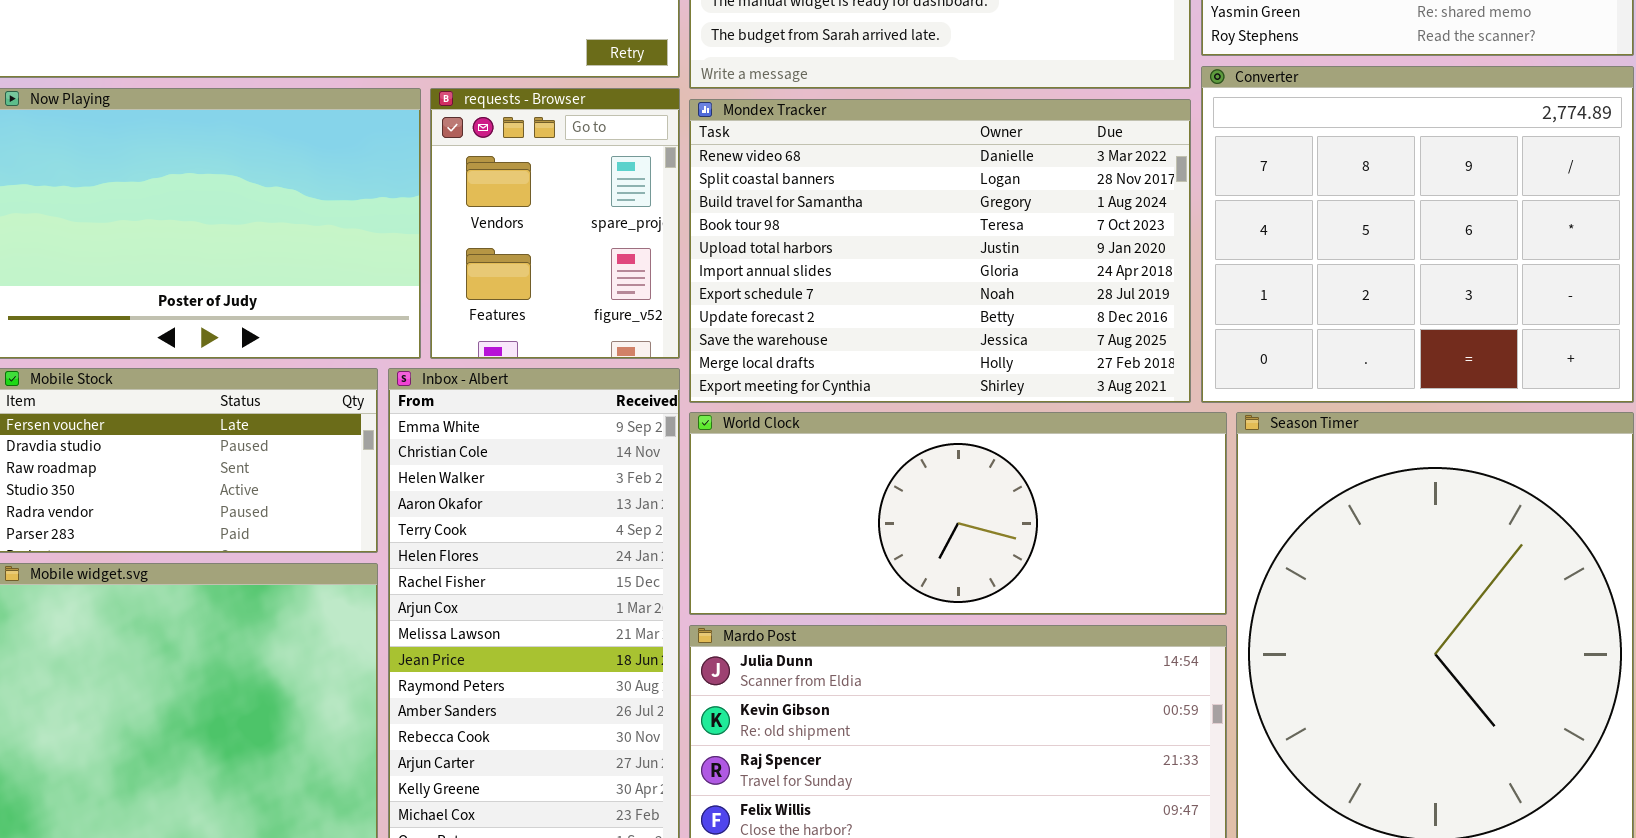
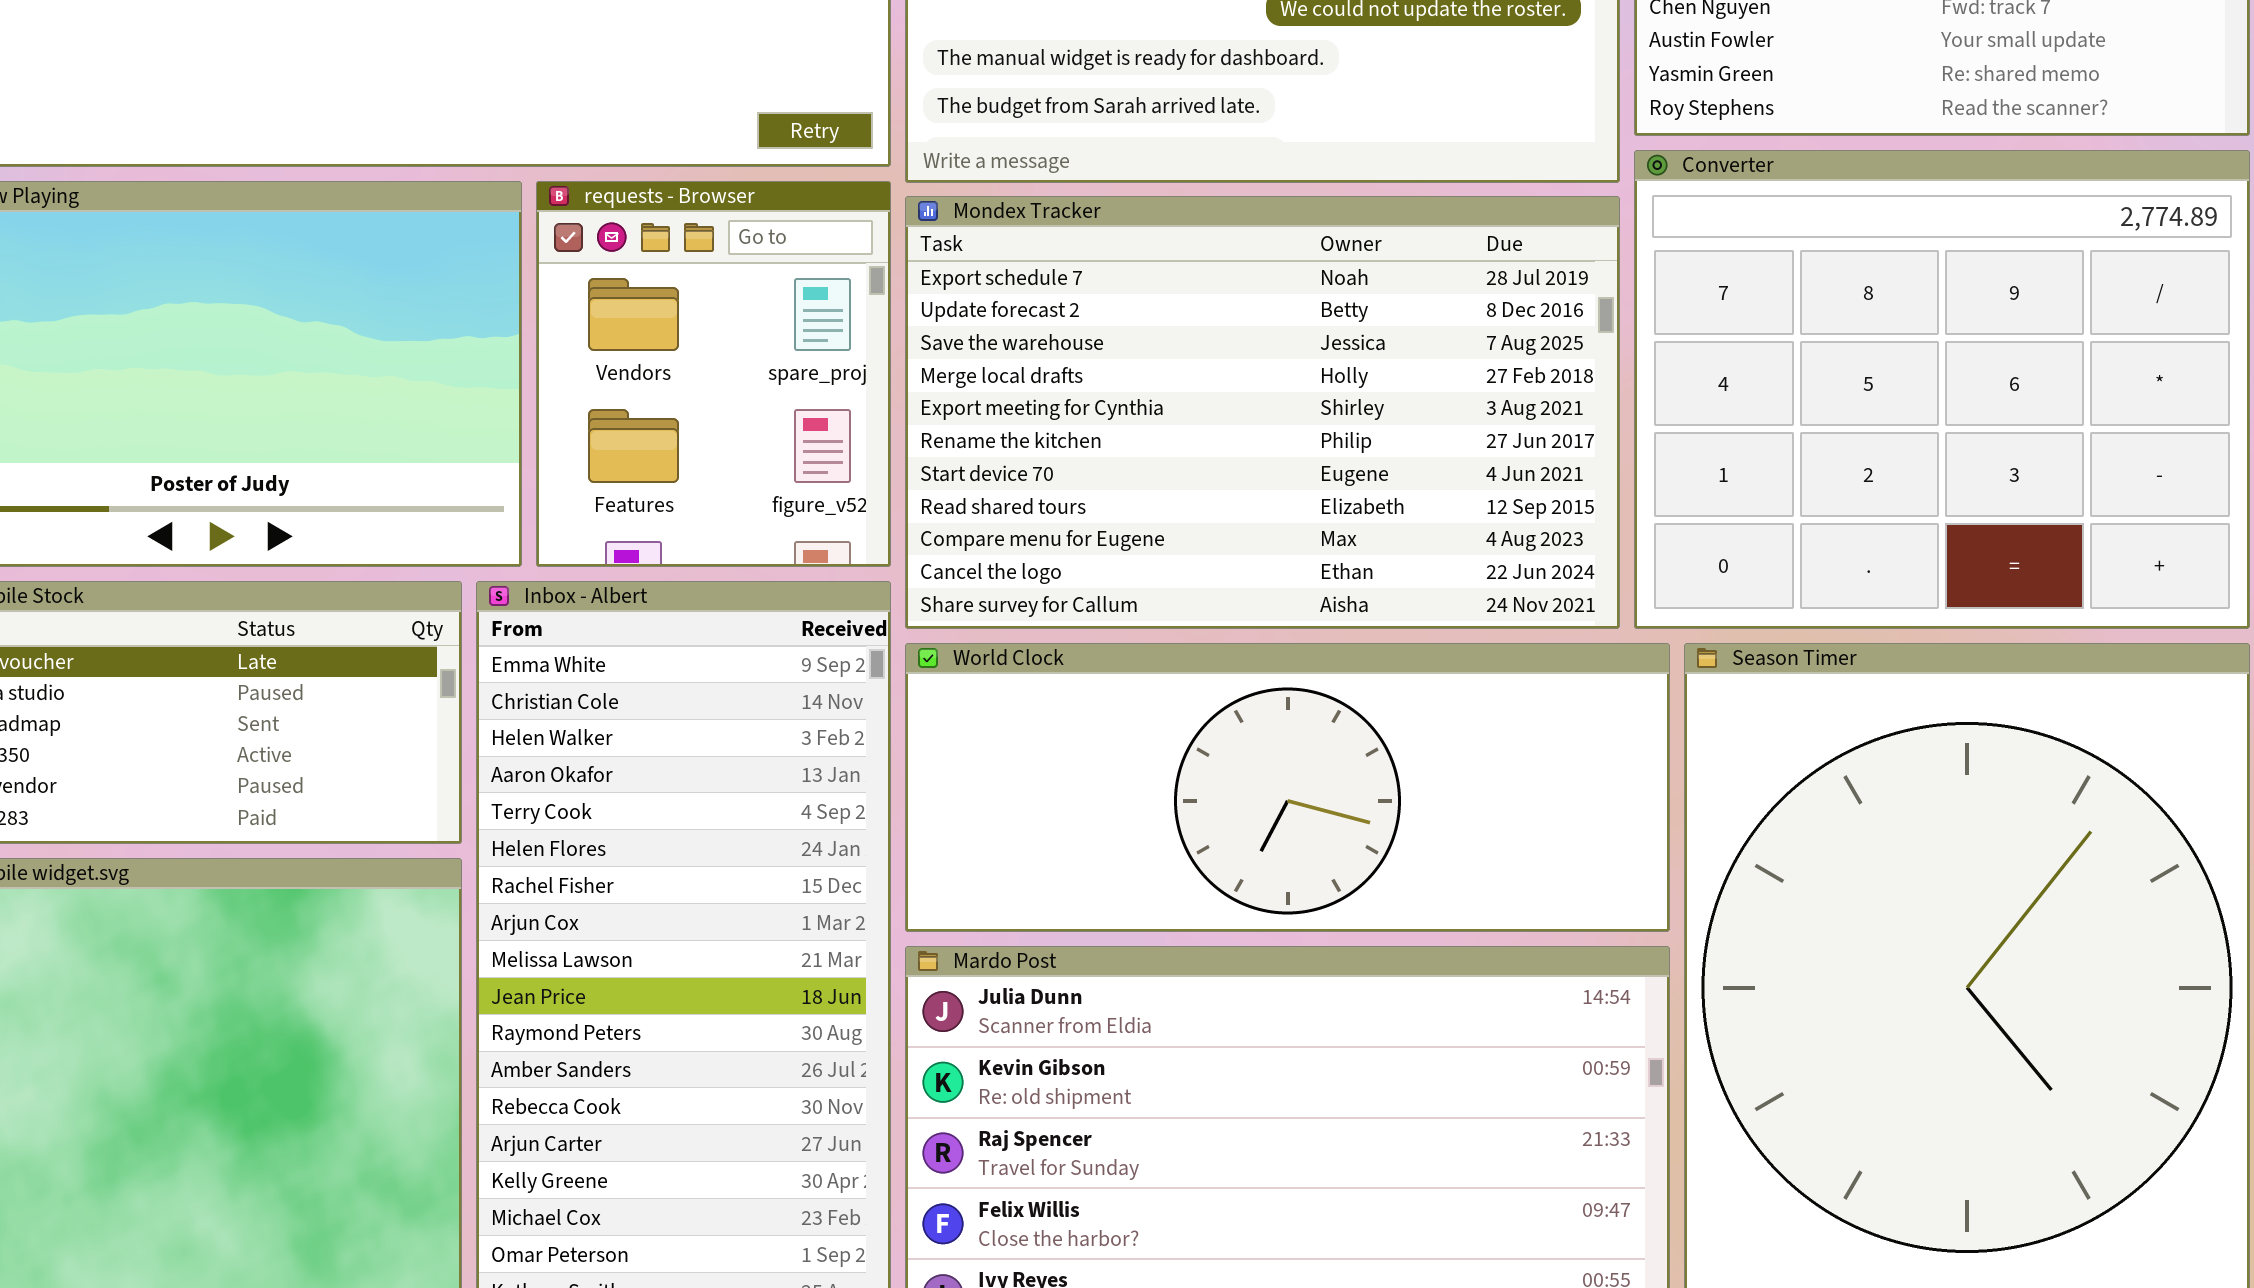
Mondex Tracker: [689,99,1191,403] -> [905,196,1620,629], scrolled down 6 rows

